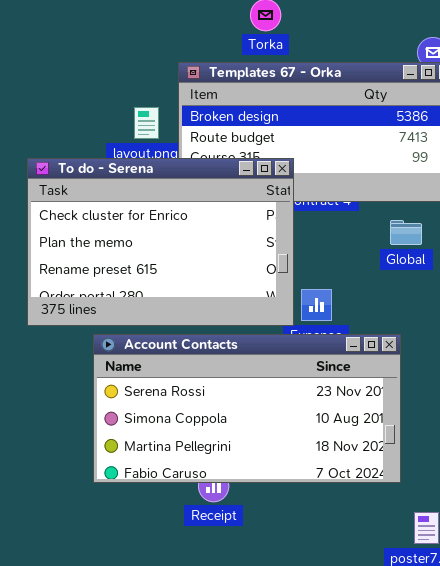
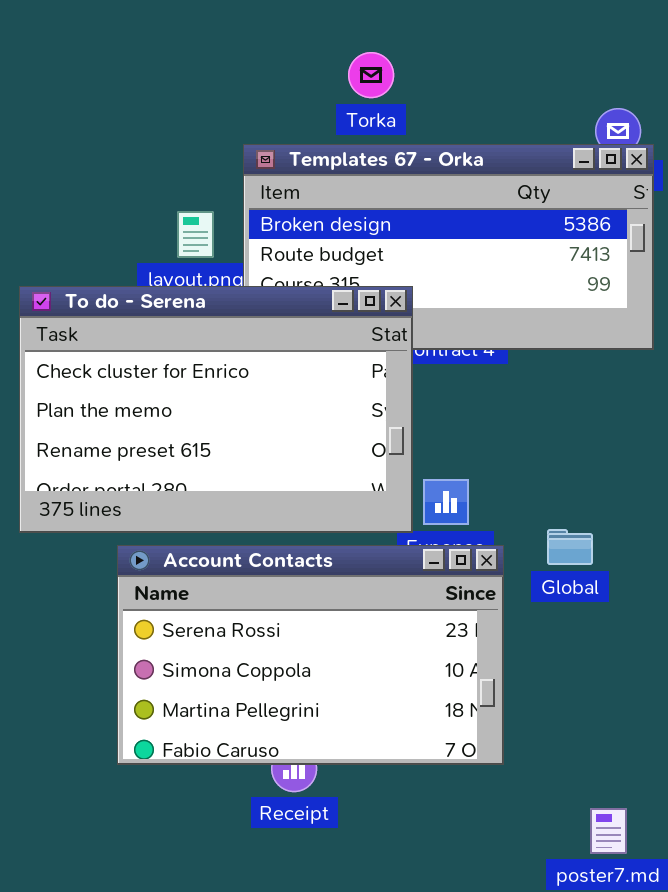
Global: [390,220,422,245] -> [547,529,593,565], moved
Account Contacts: [93,334,401,483] -> [117,545,504,765], resized

